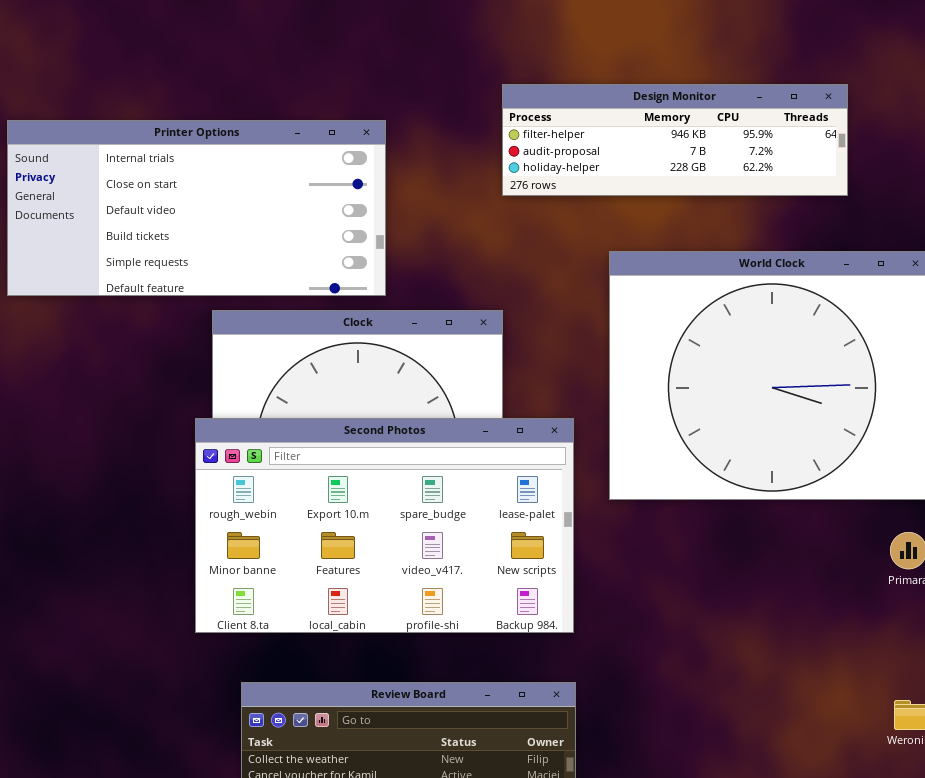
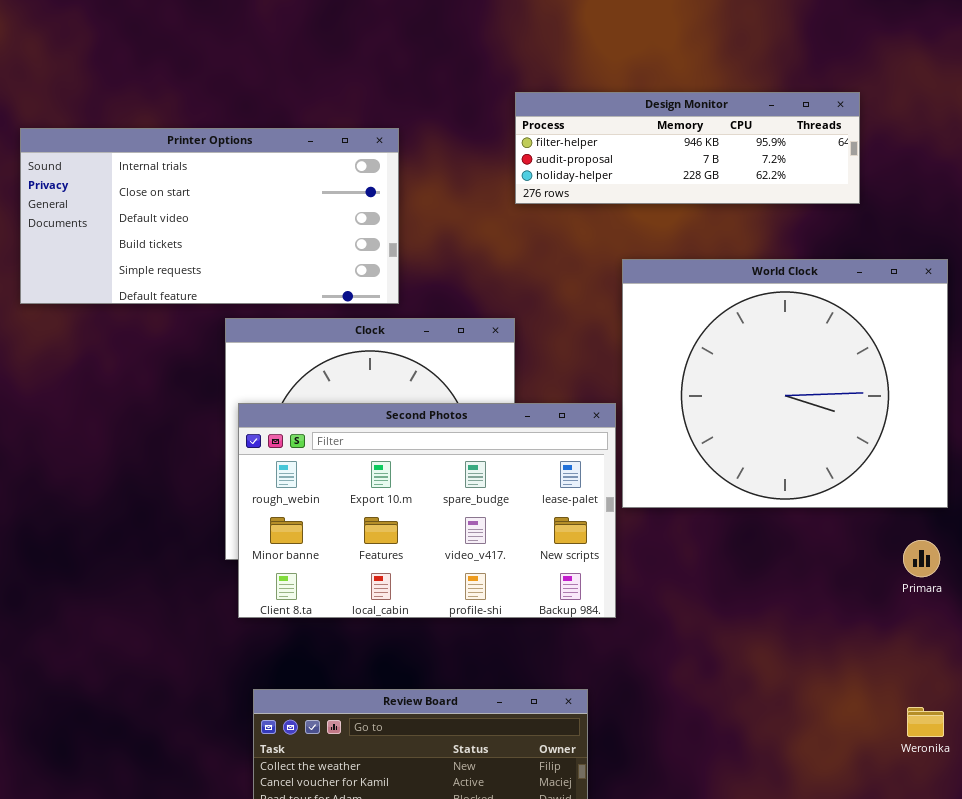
Second Photos: [195,418,574,633] -> [238,403,616,618], moved

